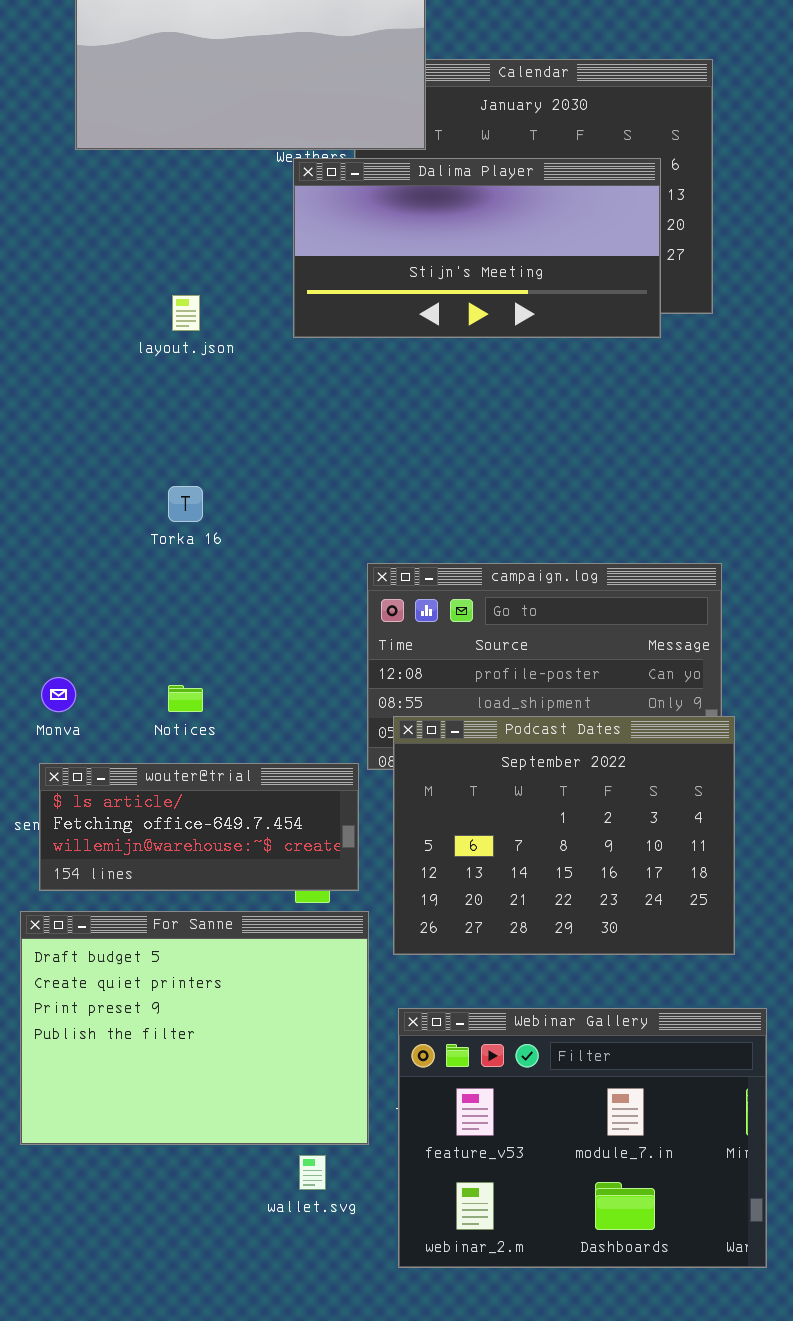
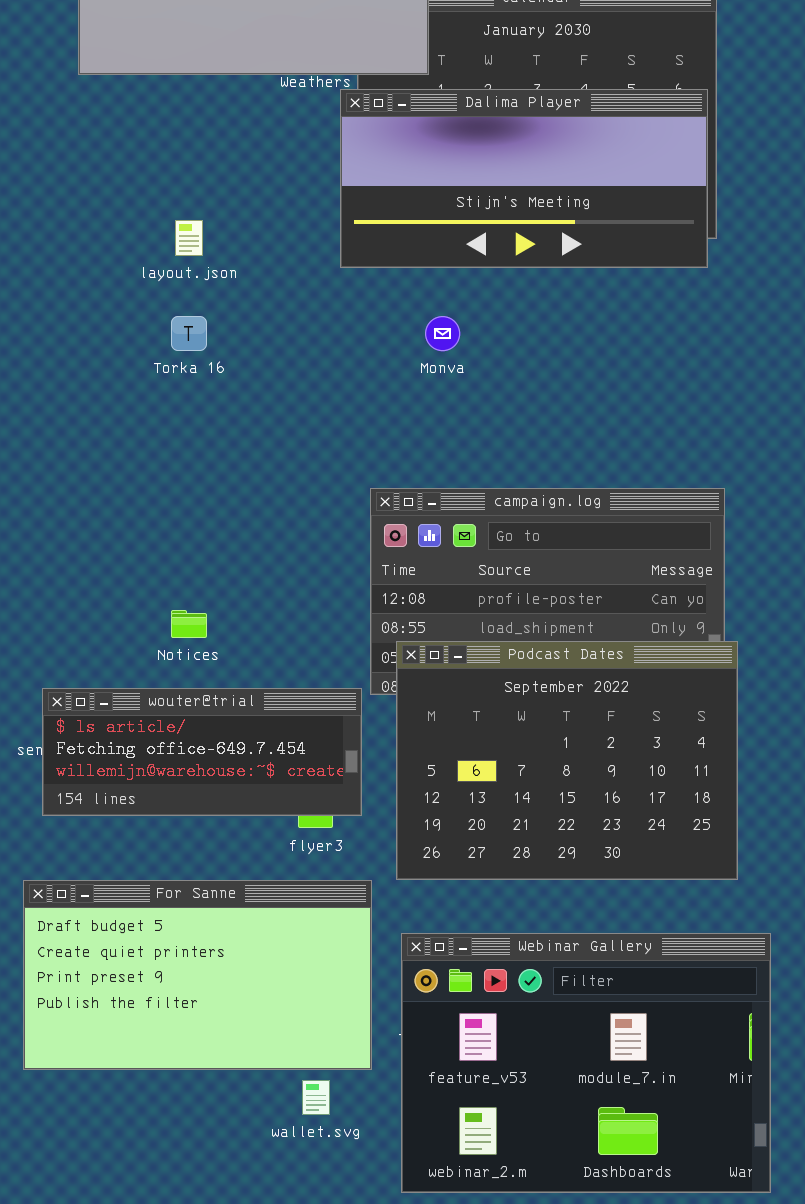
Dalima Player: [293,158,661,338] -> [340,89,708,268], moved
Torka 16: [168,486,203,522] -> [171,316,207,351], moved
Monva: [41,677,76,712] -> [425,316,460,351], moved
For Sanne: [20,911,369,1145] -> [23,880,372,1070], resized

